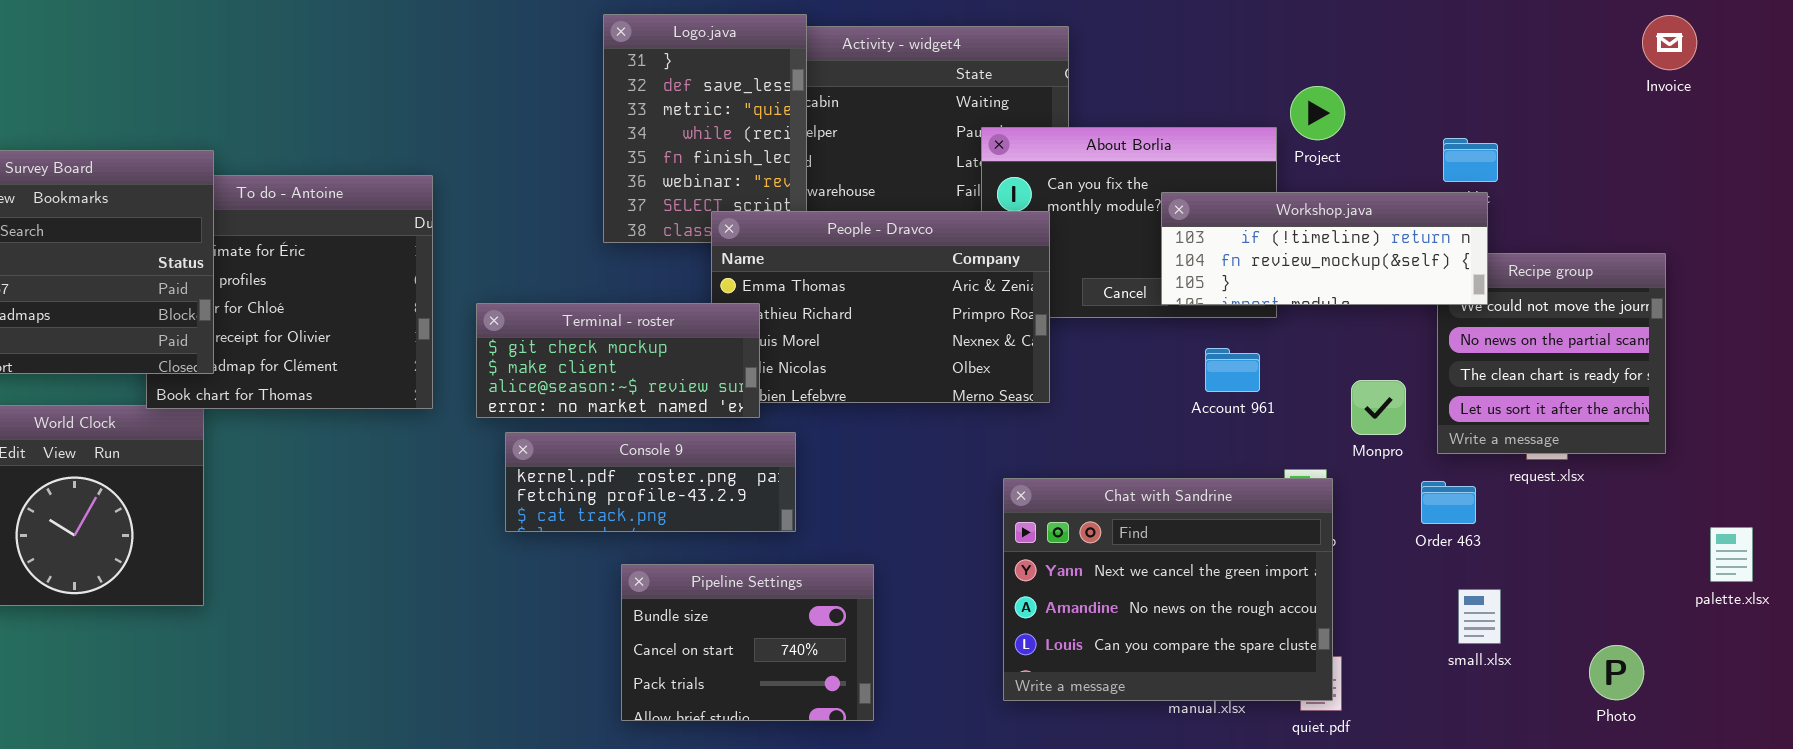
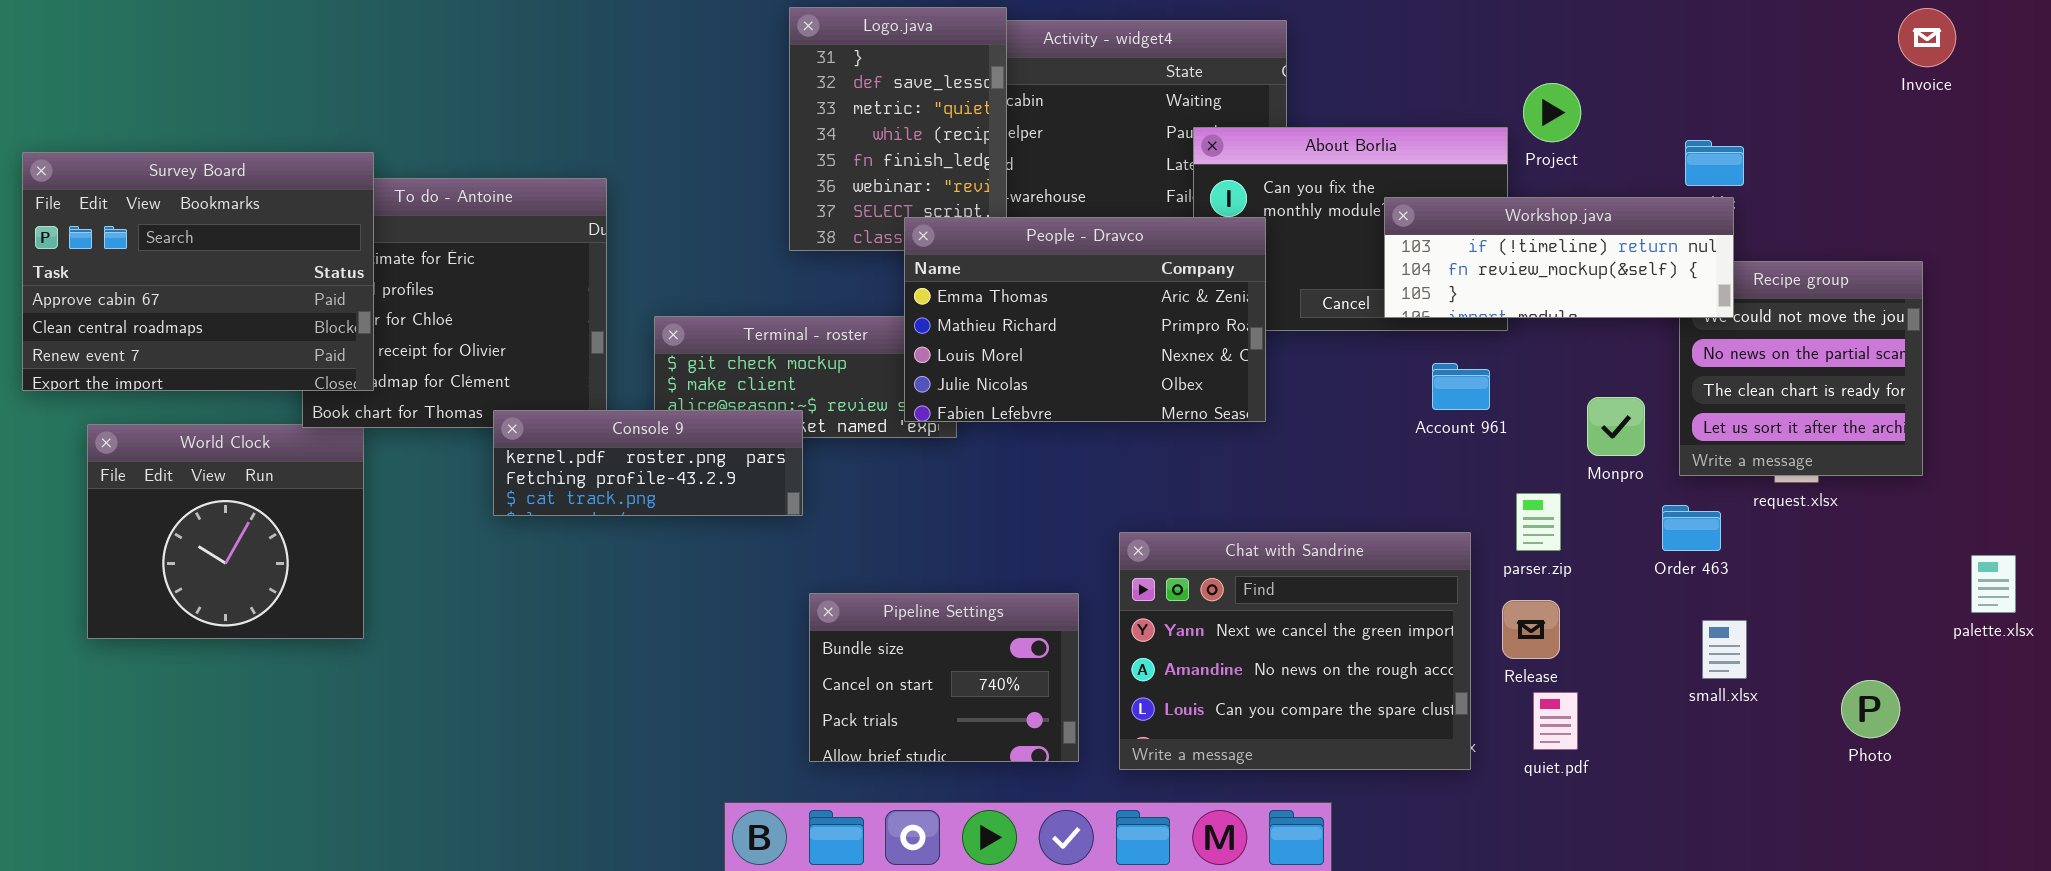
People - Dravco: [711,211,1050,403] -> [904,217,1266,422], raised
Console 9: [505,432,796,532] -> [493,410,803,516], moved
Chat with Sandrine: [1003,478,1333,701] -> [1119,532,1471,770], moved

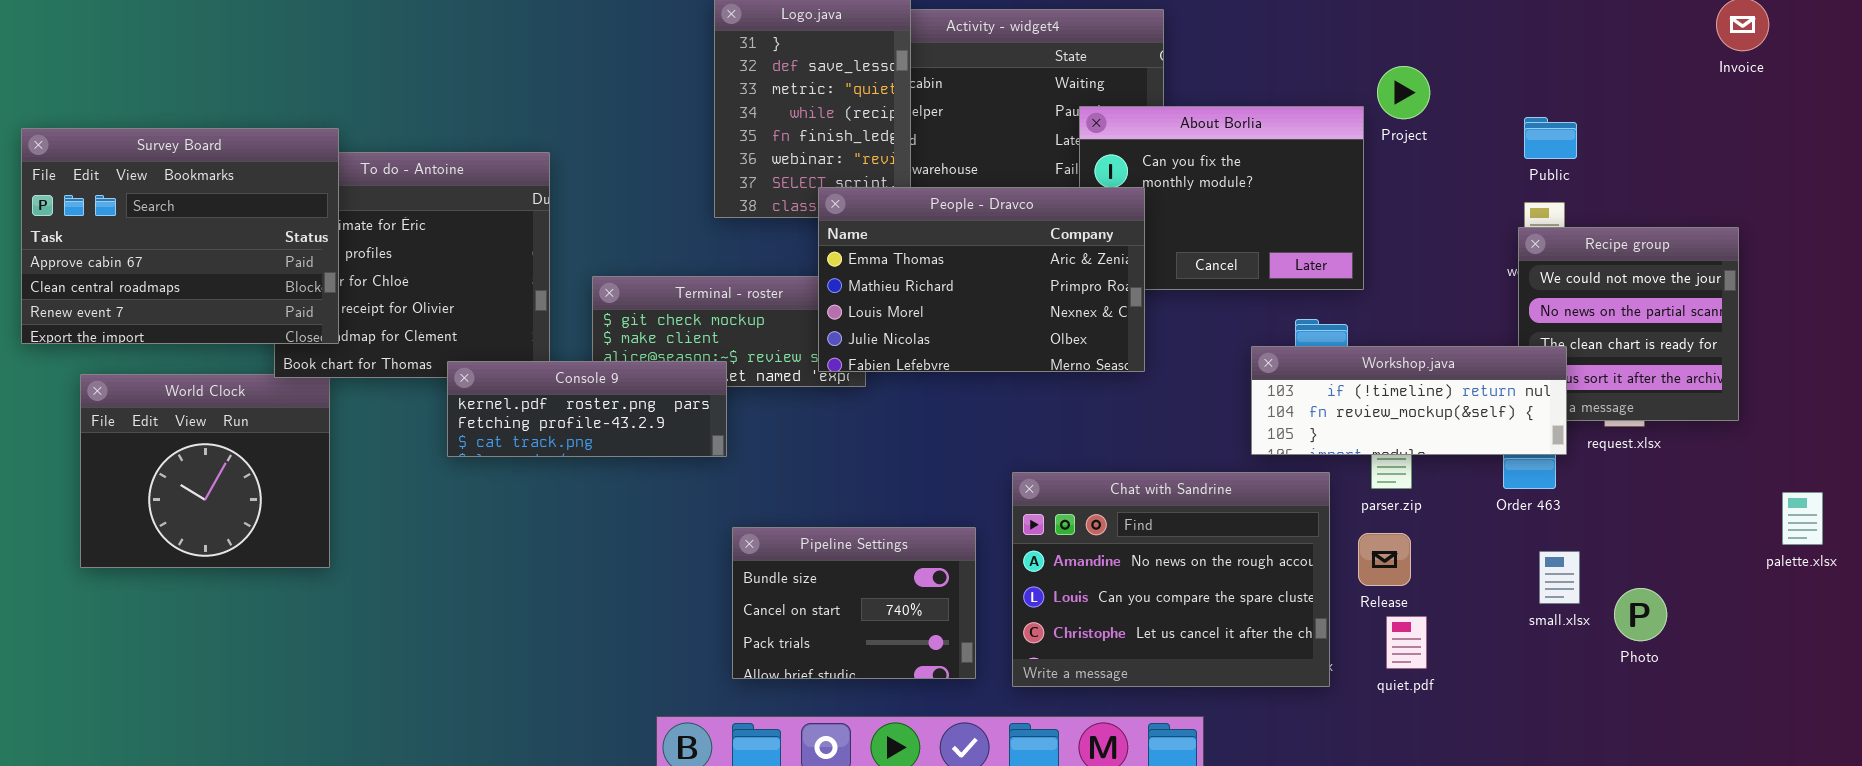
Workshop.java: [1384,197,1734,318] -> [1251,346,1567,455], moved
Chat with Sandrine: [1119,532,1471,770] -> [1012,472,1330,687], scrolled down 1 row
Photo: [1841,680,1900,738] -> [1614,588,1667,641], moved

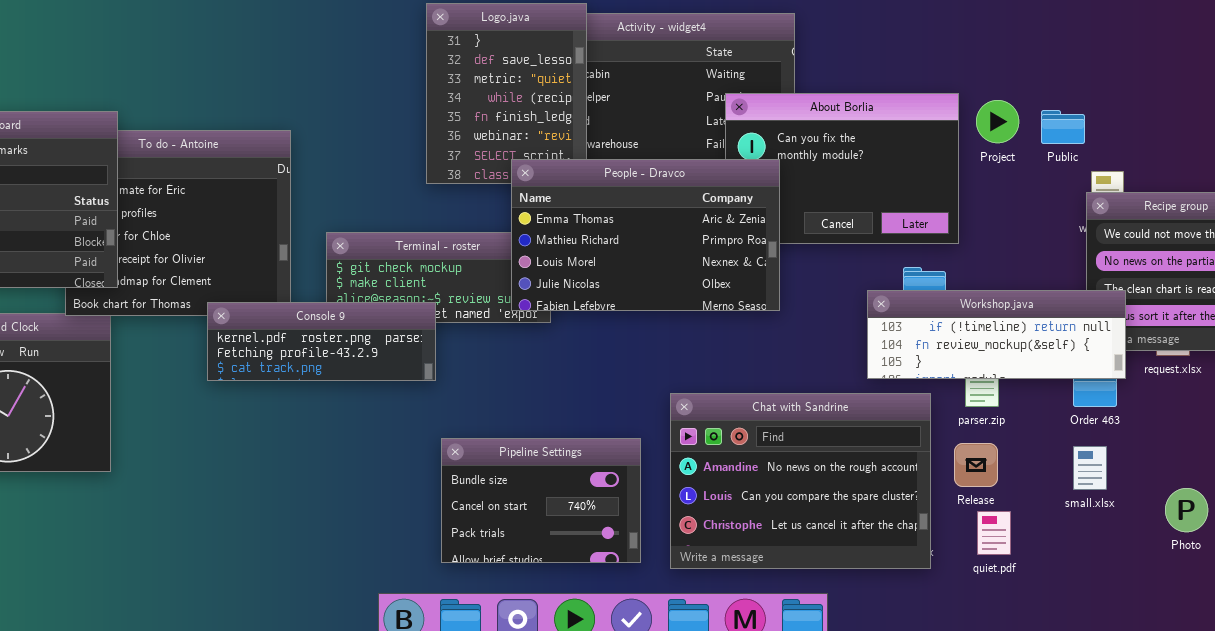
Project: [1377,66,1430,119] -> [976,100,1019,143], moved
Public: [1524,117,1577,159] -> [1041,110,1085,144], moved
small.xlsx: [1539,551,1580,604] -> [1073,446,1107,490], moved

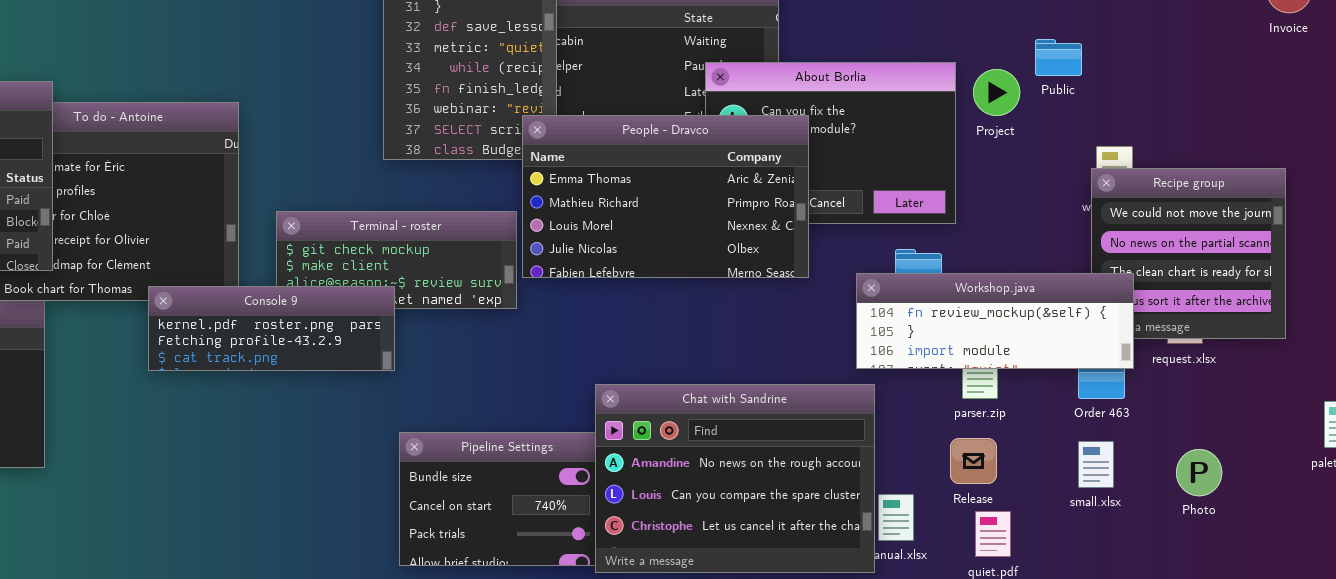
Public: [1041,110,1085,144] -> [1035,39,1082,76], moved
People - Dravco: [511,159,780,311] -> [522,115,809,278], moved
Workshop.java: [867,290,1126,379] -> [856,273,1134,369], scrolled down 1 row
Chat with Sandrine: [670,393,931,569] -> [595,384,875,573], moved
Photo: [1165,488,1208,532] -> [1176,449,1222,496], moved

